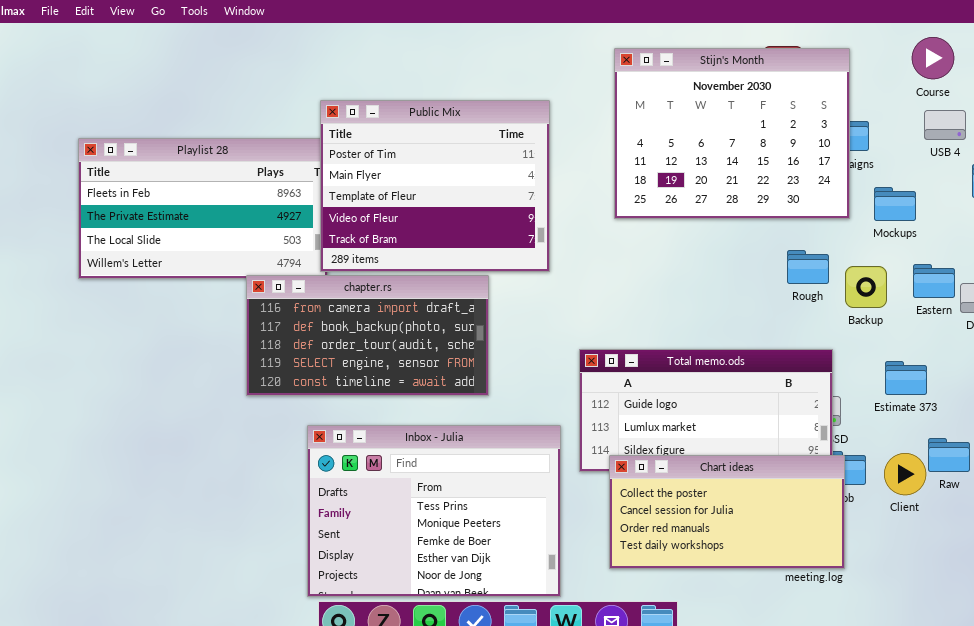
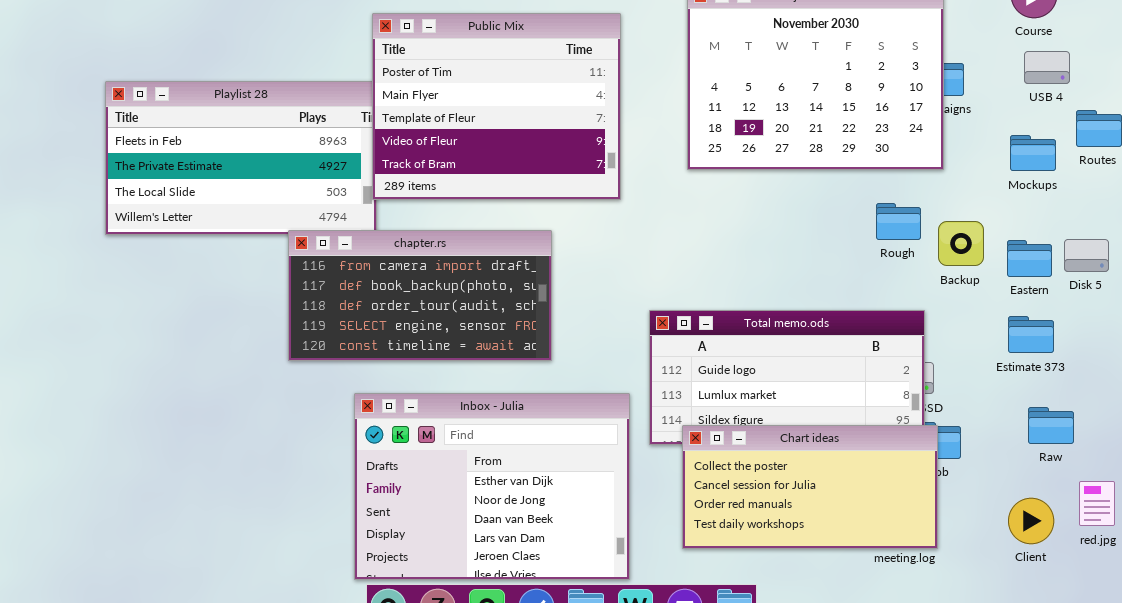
Public Mix: [320,100,550,272] -> [372,13,621,200], moved
Mockups: [874,187,916,221] -> [1010,135,1056,171], moved
Eastern: [913,264,955,298] -> [1007,240,1052,277], moved
Estimate 373: [885,361,927,395] -> [1008,316,1054,353], moved
Inbox - Julia: [307,425,561,597] -> [354,393,630,580], scrolled down 3 rows
Client: [884,453,926,495] -> [1008,498,1054,544], moved

